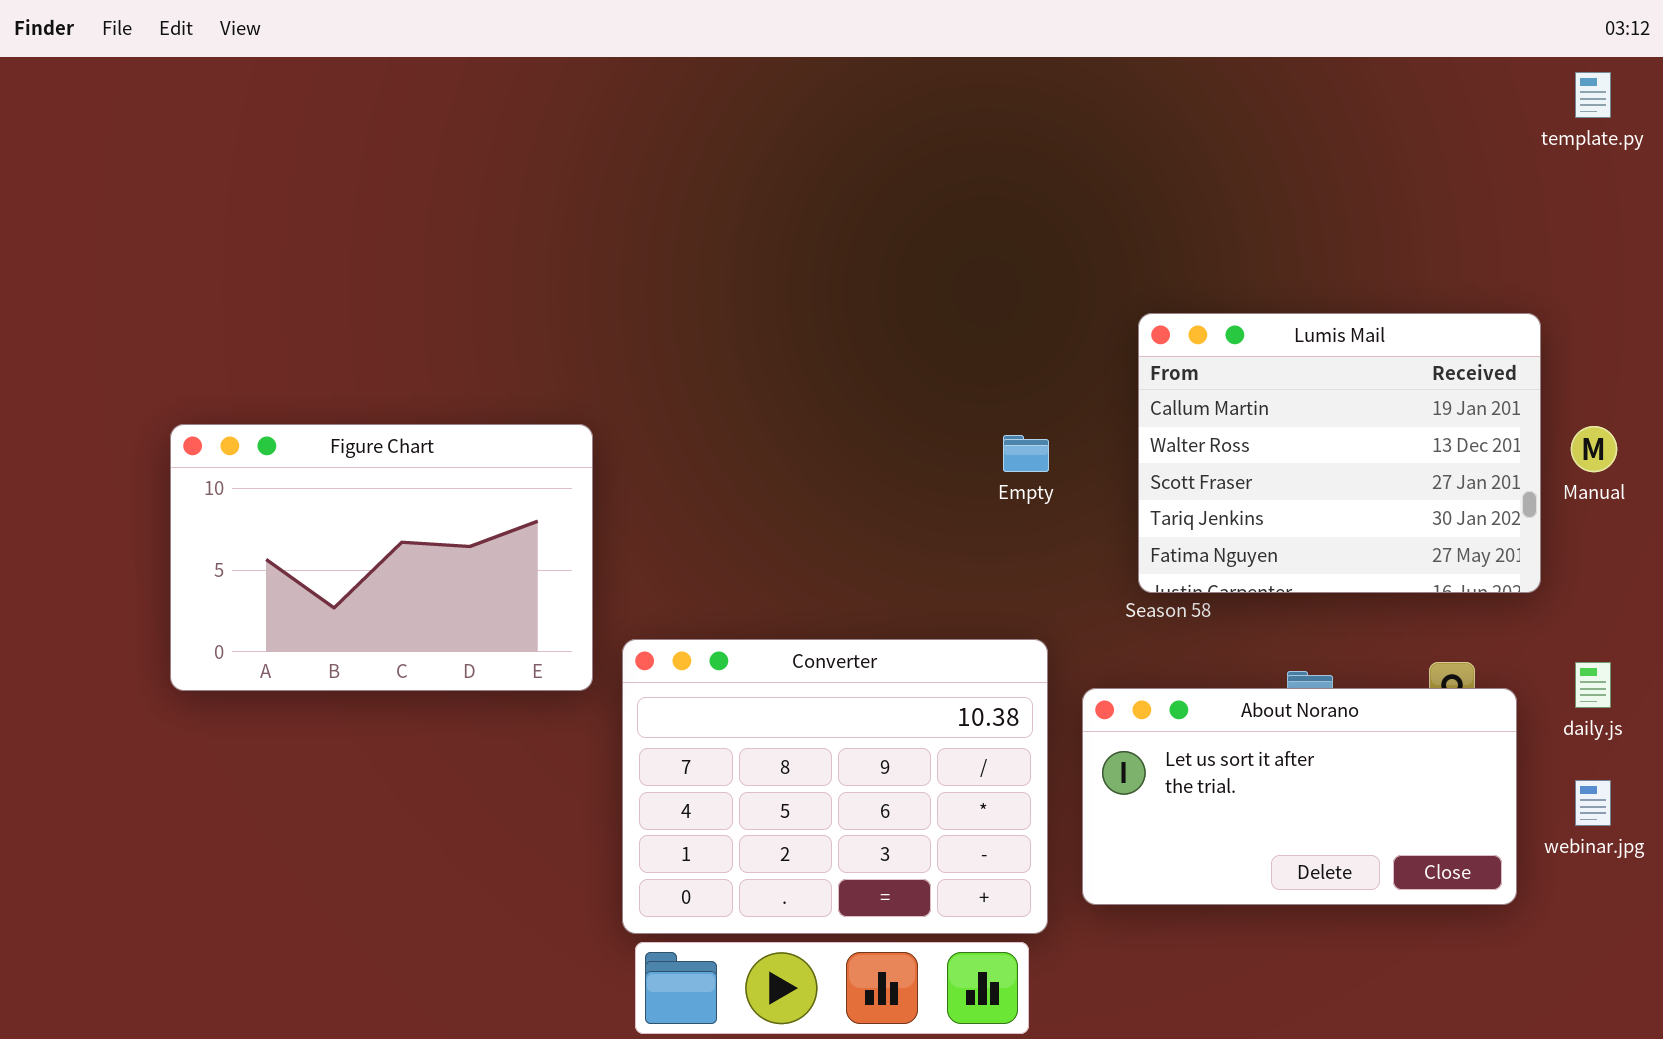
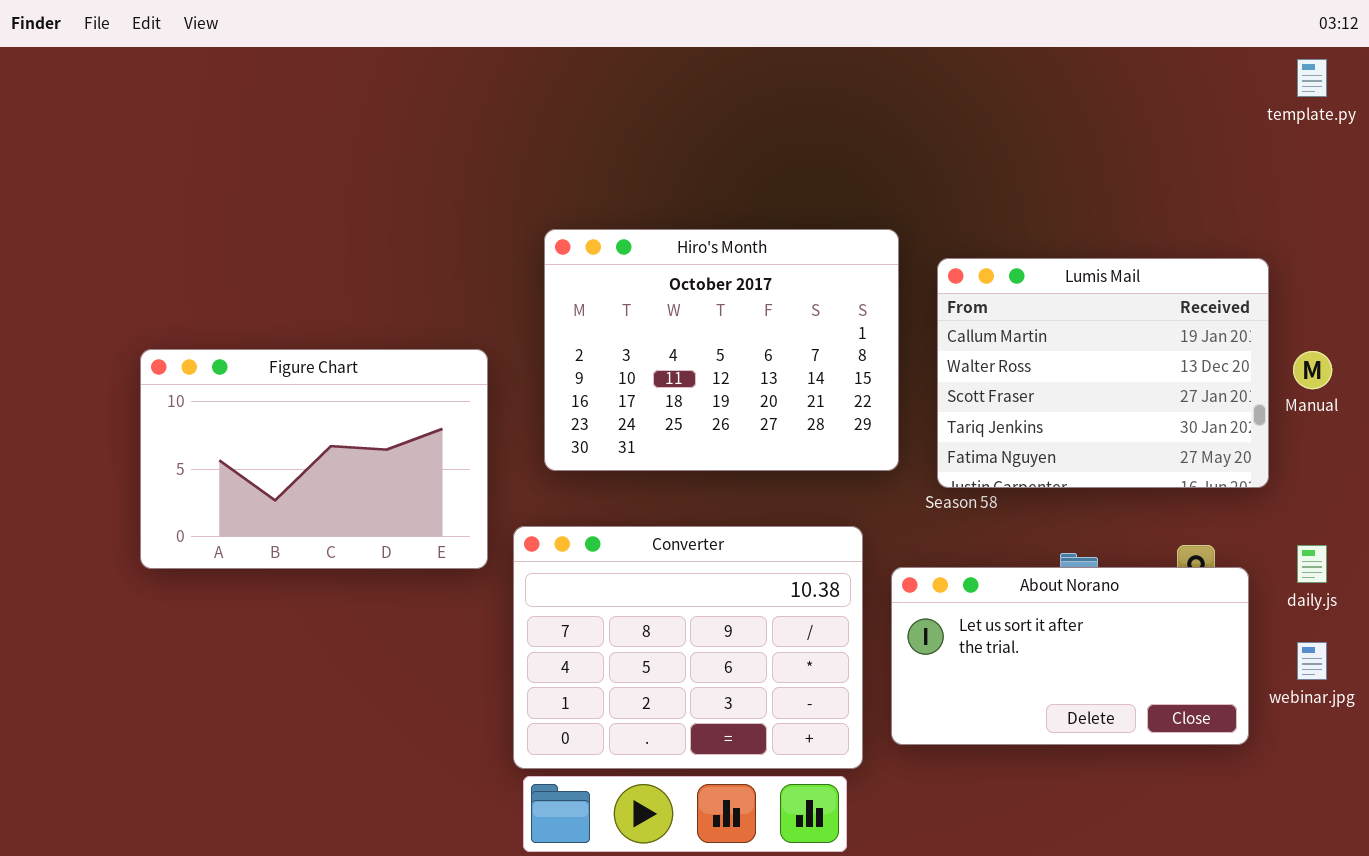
Hiro's Month: none -> [544,229,899,471], opened

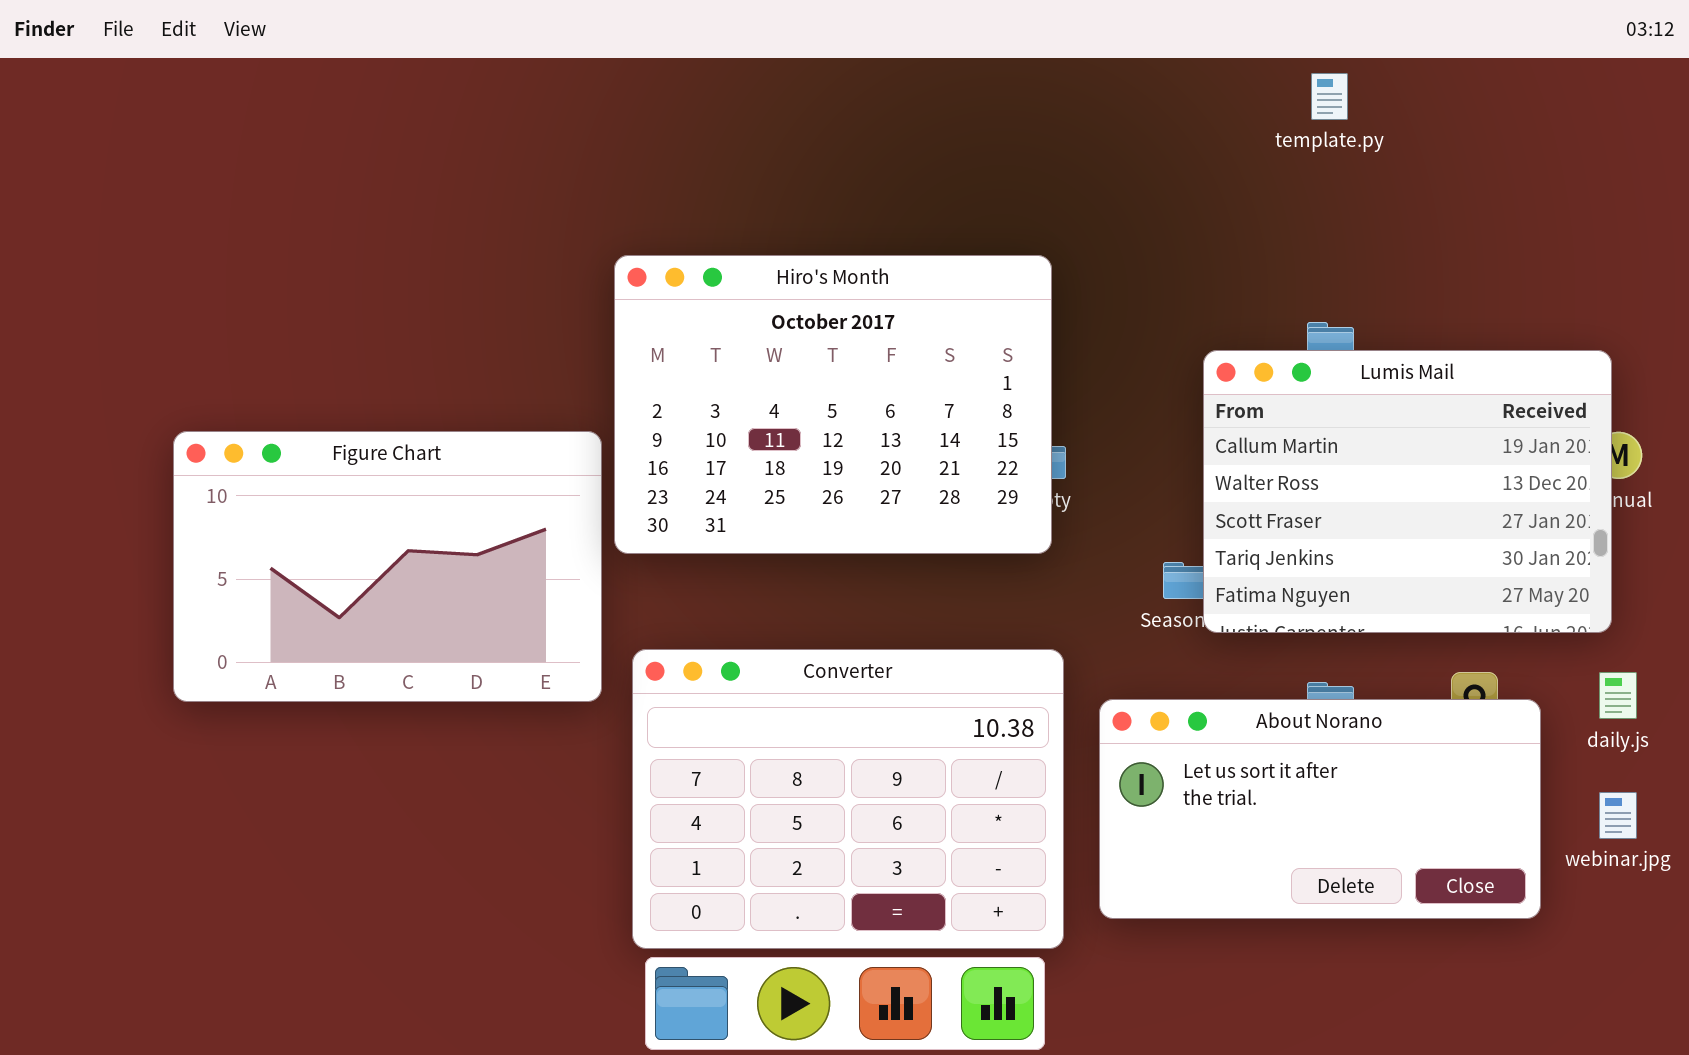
template.py: [1297,59,1327,97] -> [1311,73,1348,120], moved
Hiro's Month: [544,229,899,471] -> [614,255,1052,554], moved
Lumis Mail: [937,258,1269,488] -> [1203,350,1612,633], moved

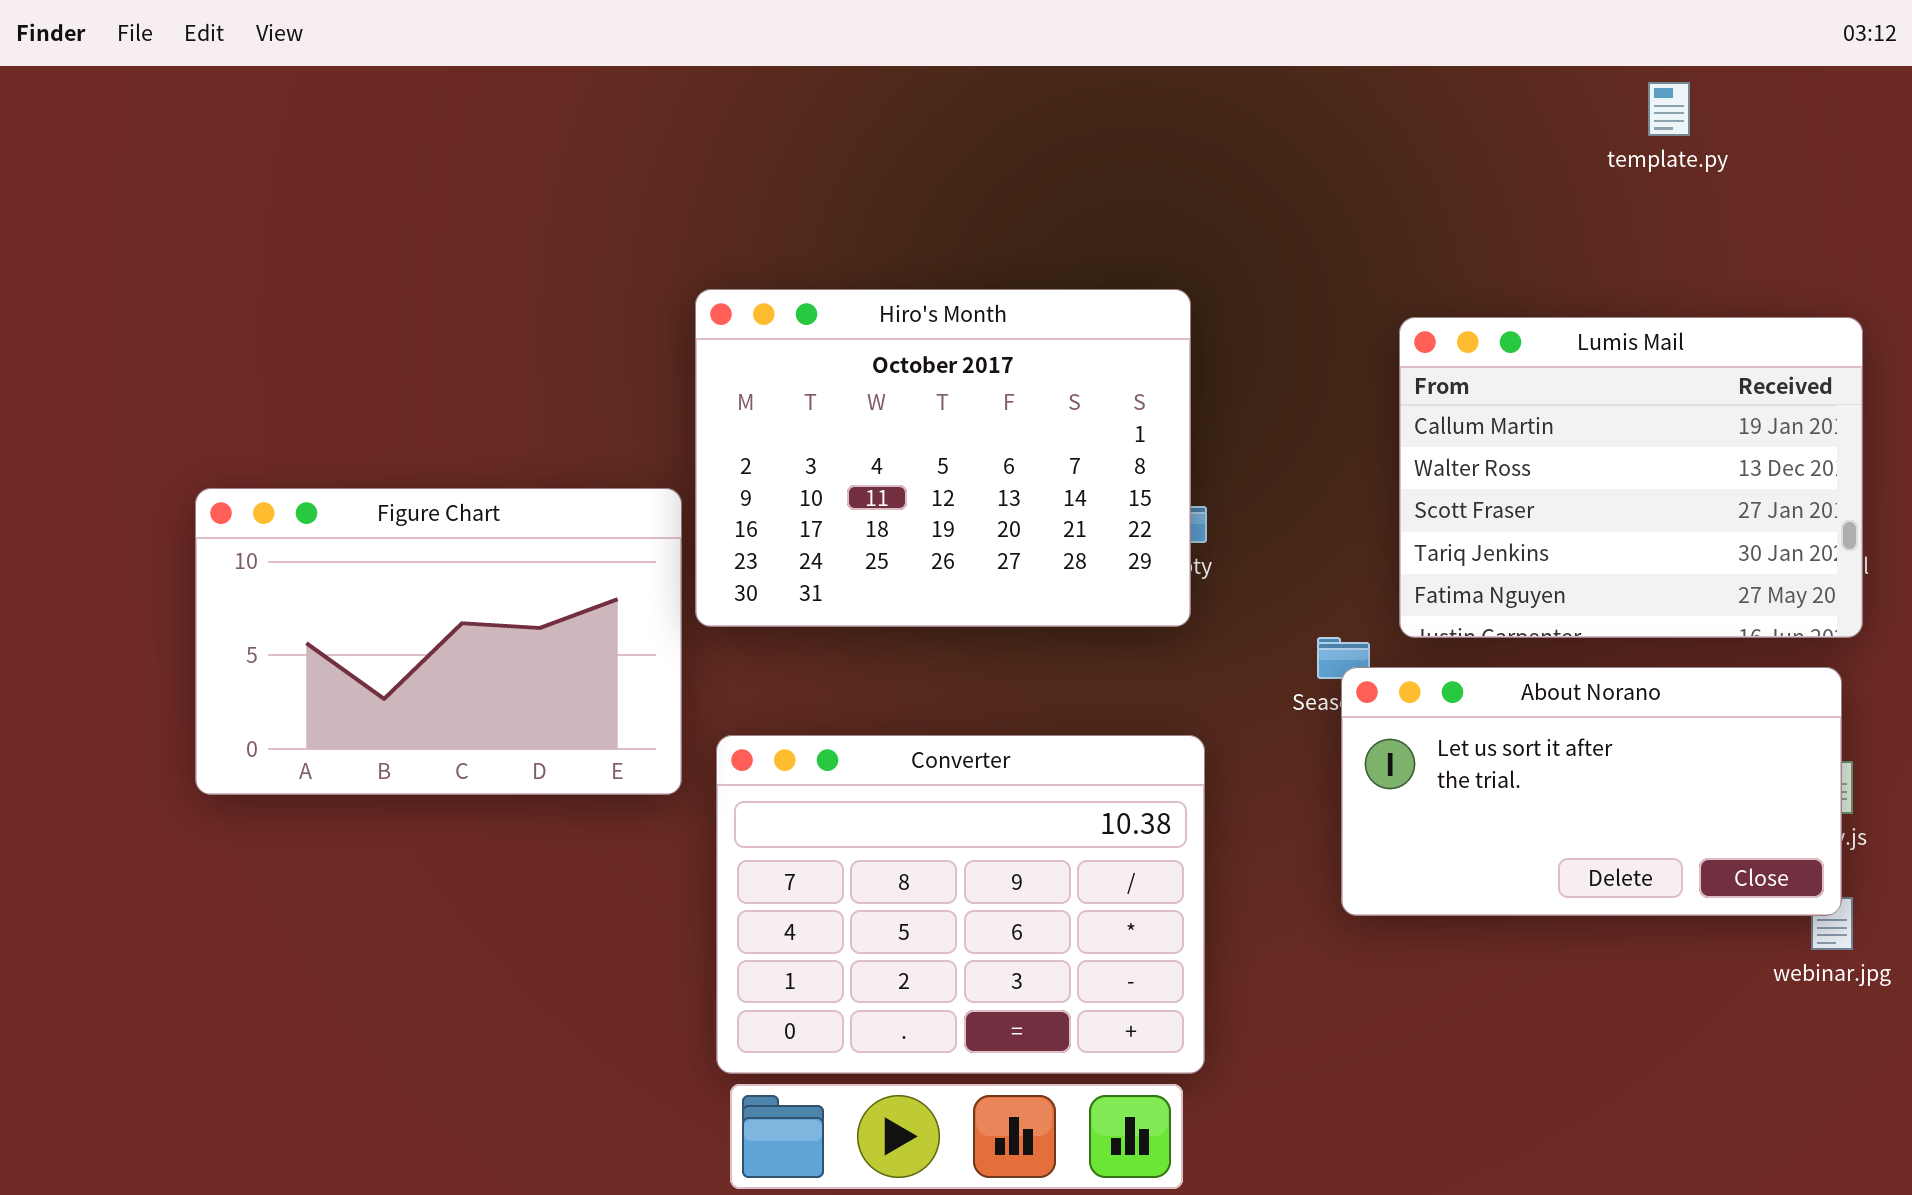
template.py: [1311,73,1348,120] -> [1648,82,1690,136], moved
Lumis Mail: [1203,350,1612,633] -> [1399,317,1863,638], moved
About Norano: [1099,699,1541,919] -> [1341,667,1842,916], moved

